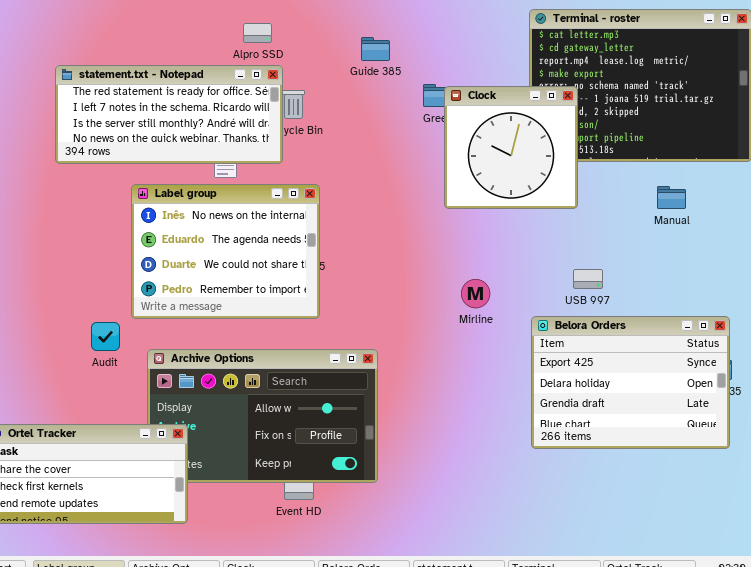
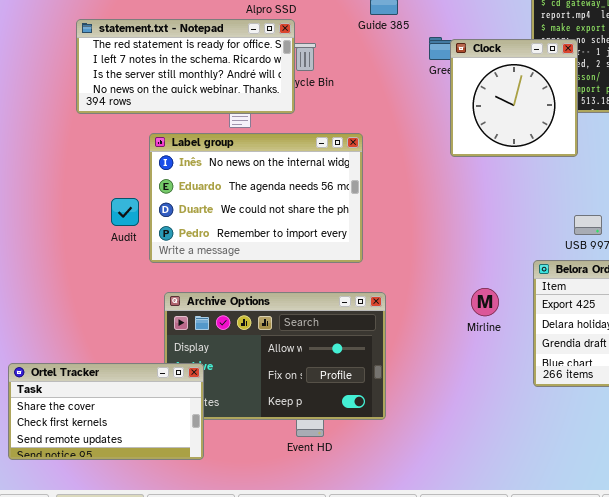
Label group: [131,184,320,319] -> [149,133,363,263], resized
Mirline: [461,279,490,308] -> [471,288,499,316], moved
Audit: [91,322,120,351] -> [111,198,139,226], moved

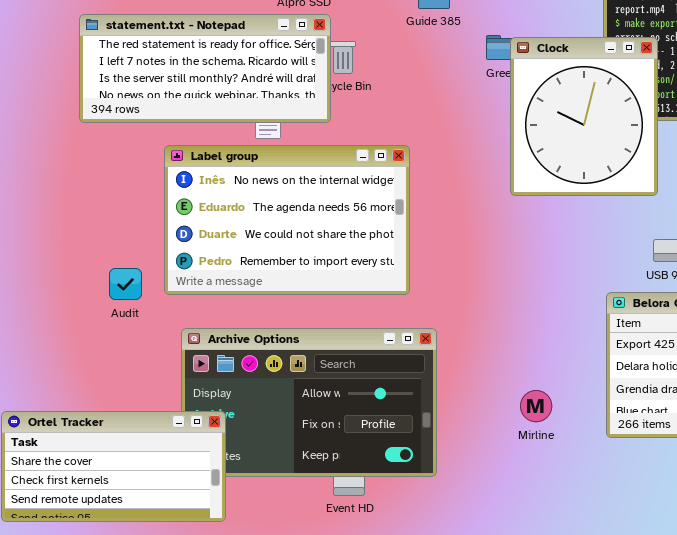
Clock: [450,39,578,157] -> [510,37,658,196], resized
Audit: [111,198,139,226] -> [109,268,142,300], moved
Mirline: [471,288,499,316] -> [520,390,552,422], moved

